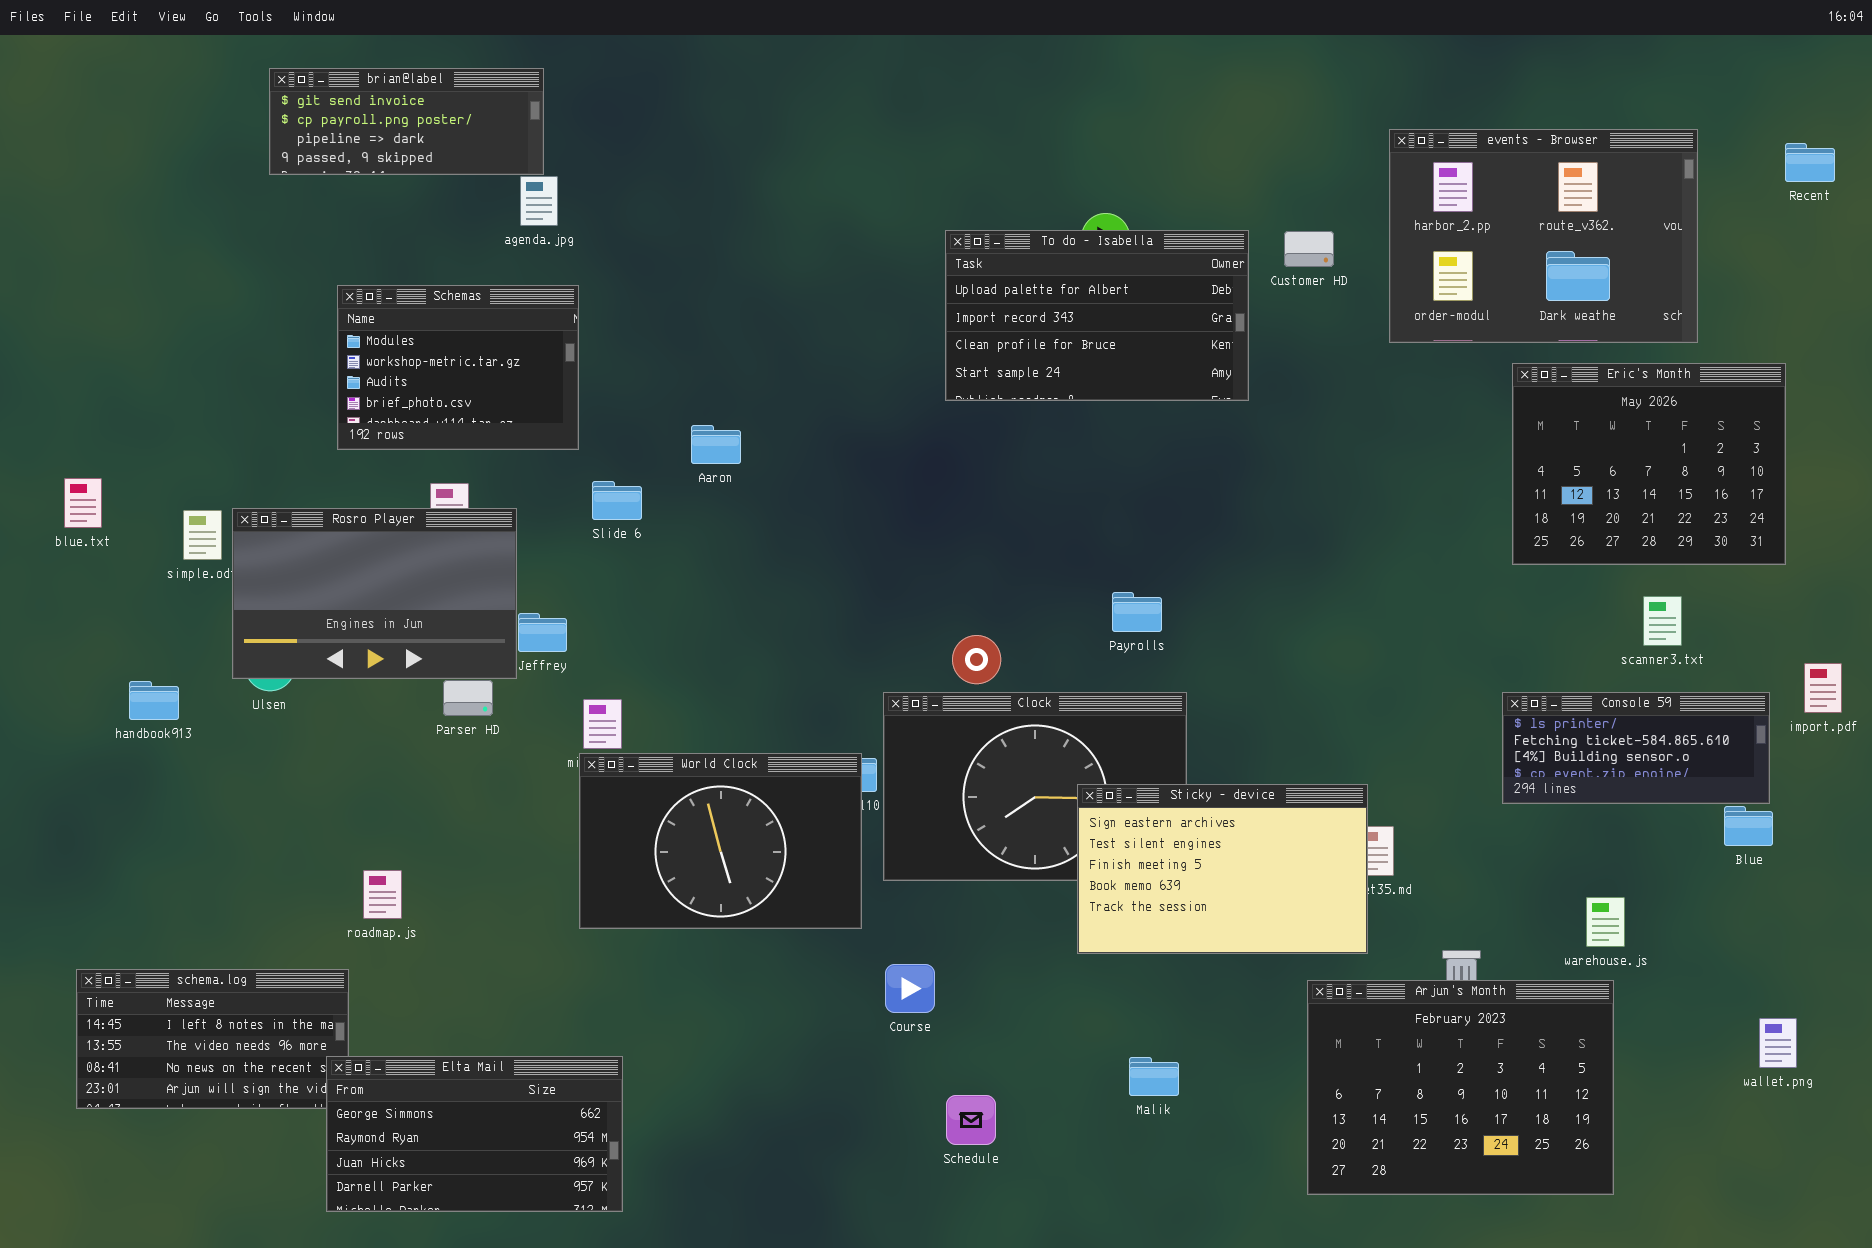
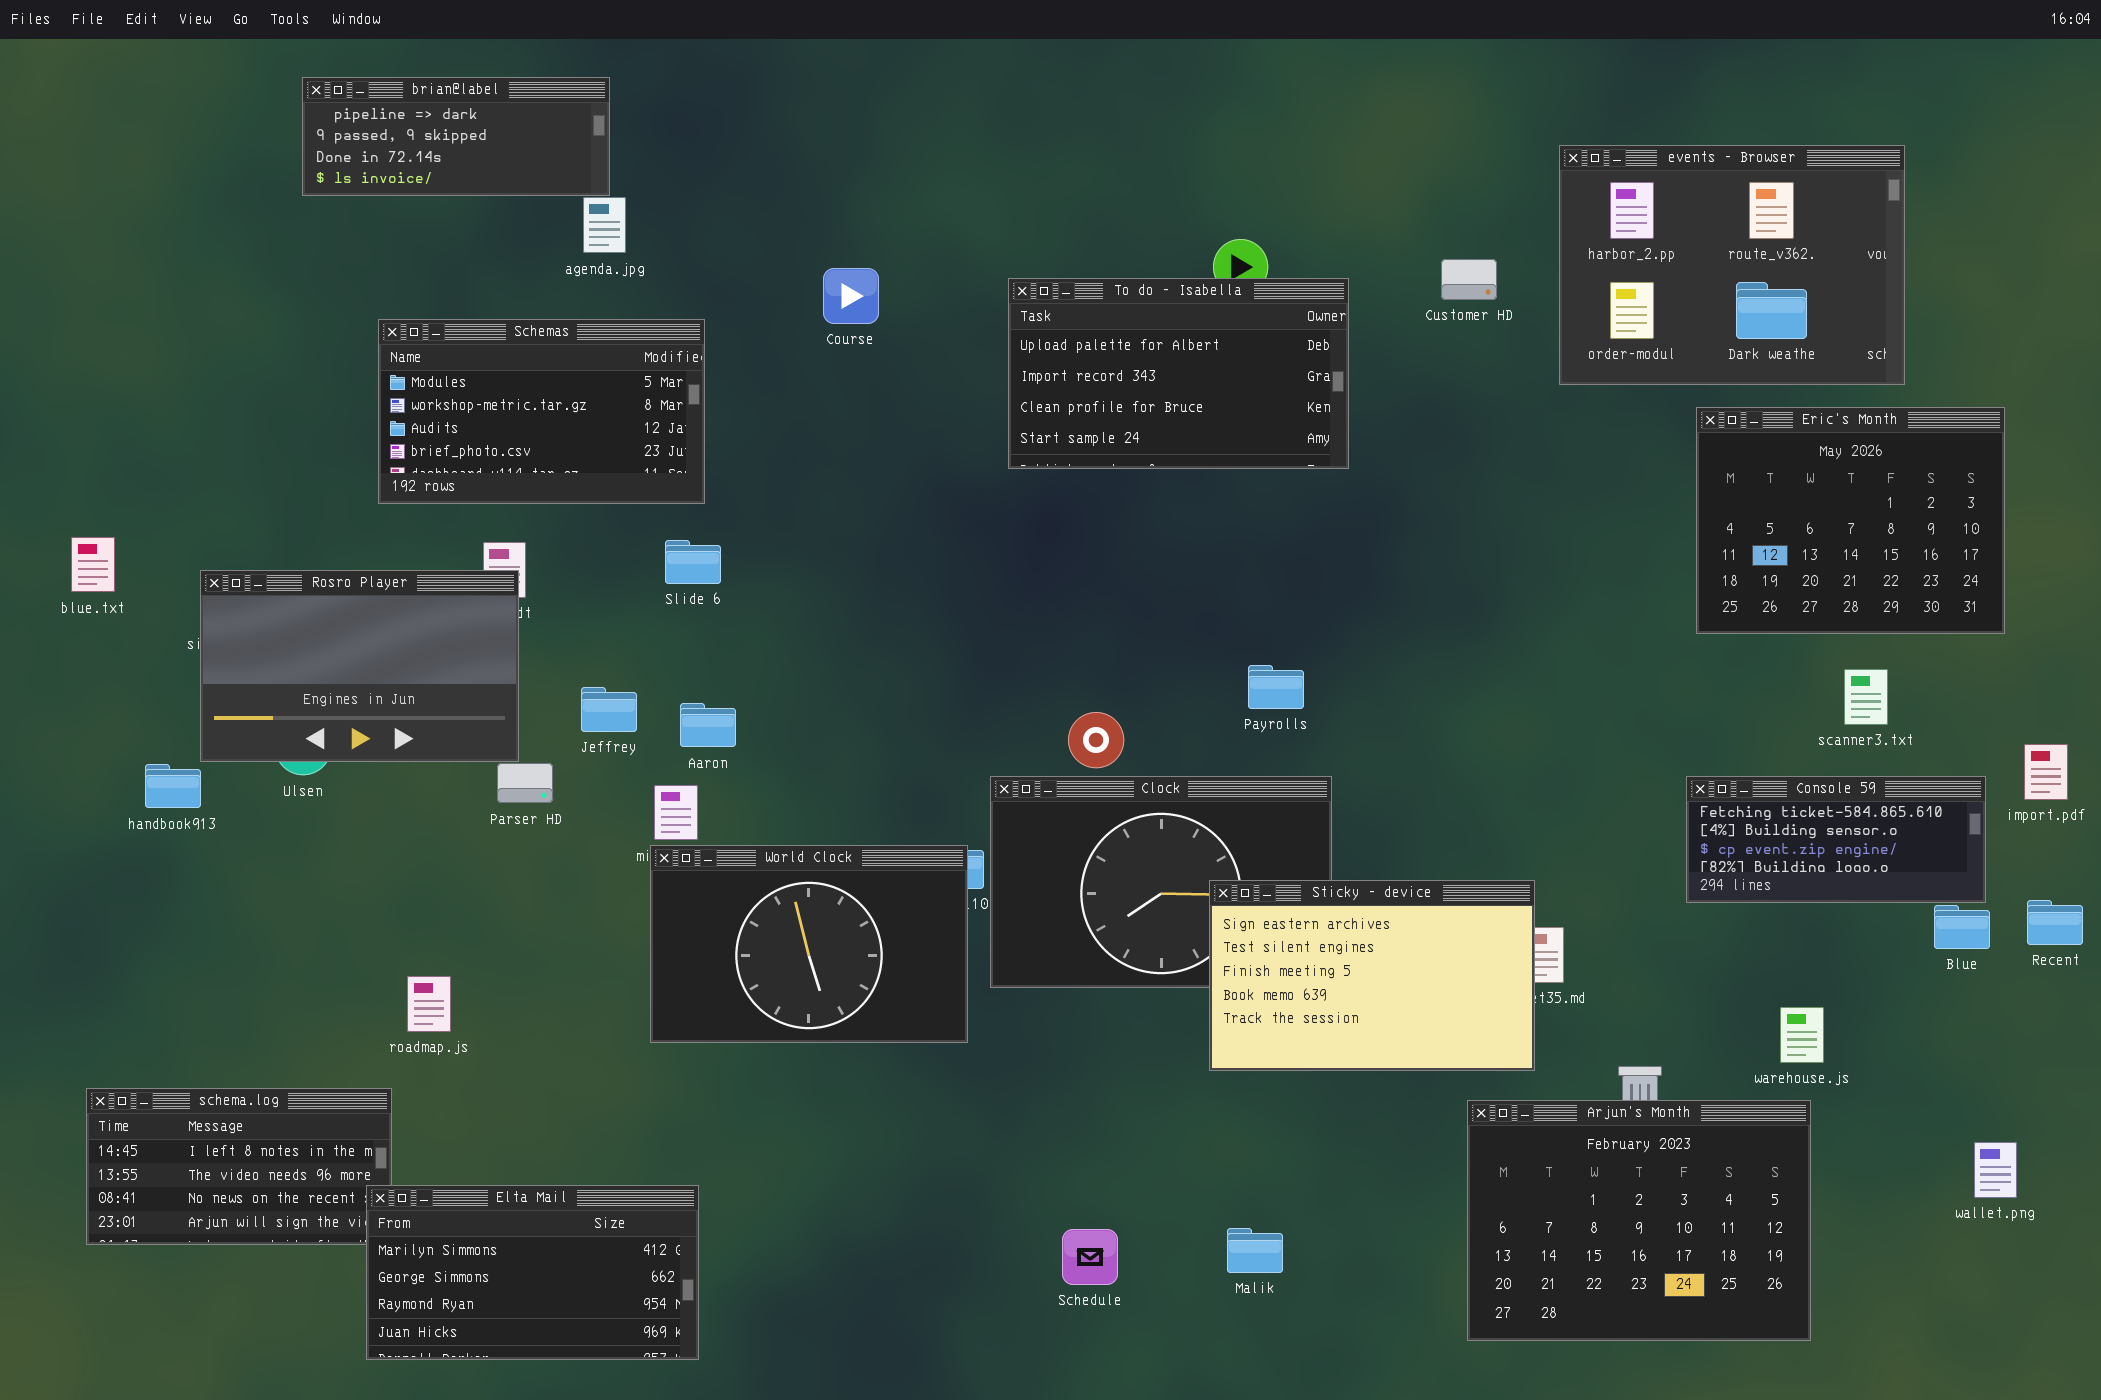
brian@label: [269,68,544,175] -> [302,77,610,196], scrolled down 2 rows
Recent: [1785,143,1835,182] -> [2027,900,2083,945], moved
To do - Isabella: [945,230,1249,401] -> [1008,278,1349,469], moved
Schemas: [337,285,579,450] -> [378,319,705,504], resized
Aaron: [691,425,741,464] -> [680,703,736,747], moved
Rosro Player: [232,508,517,679] -> [200,570,519,762], moved
Console 59: [1502,692,1770,804] -> [1686,776,1986,903], scrolled down 1 row
Course: [885,964,935,1013] -> [823,268,879,324], moved
Elta Mail: [326,1056,623,1212] -> [366,1185,699,1360], scrolled up 1 row
Malik: [1129,1057,1179,1096] -> [1227,1228,1283,1273], moved

